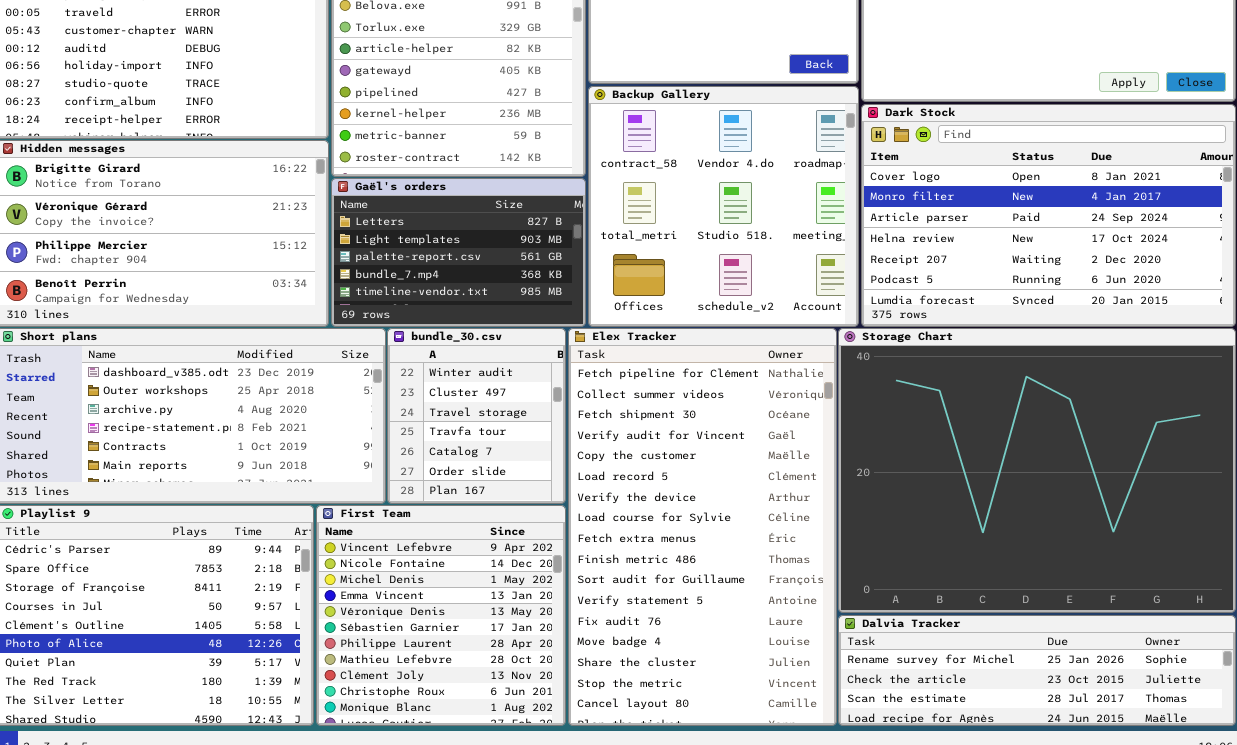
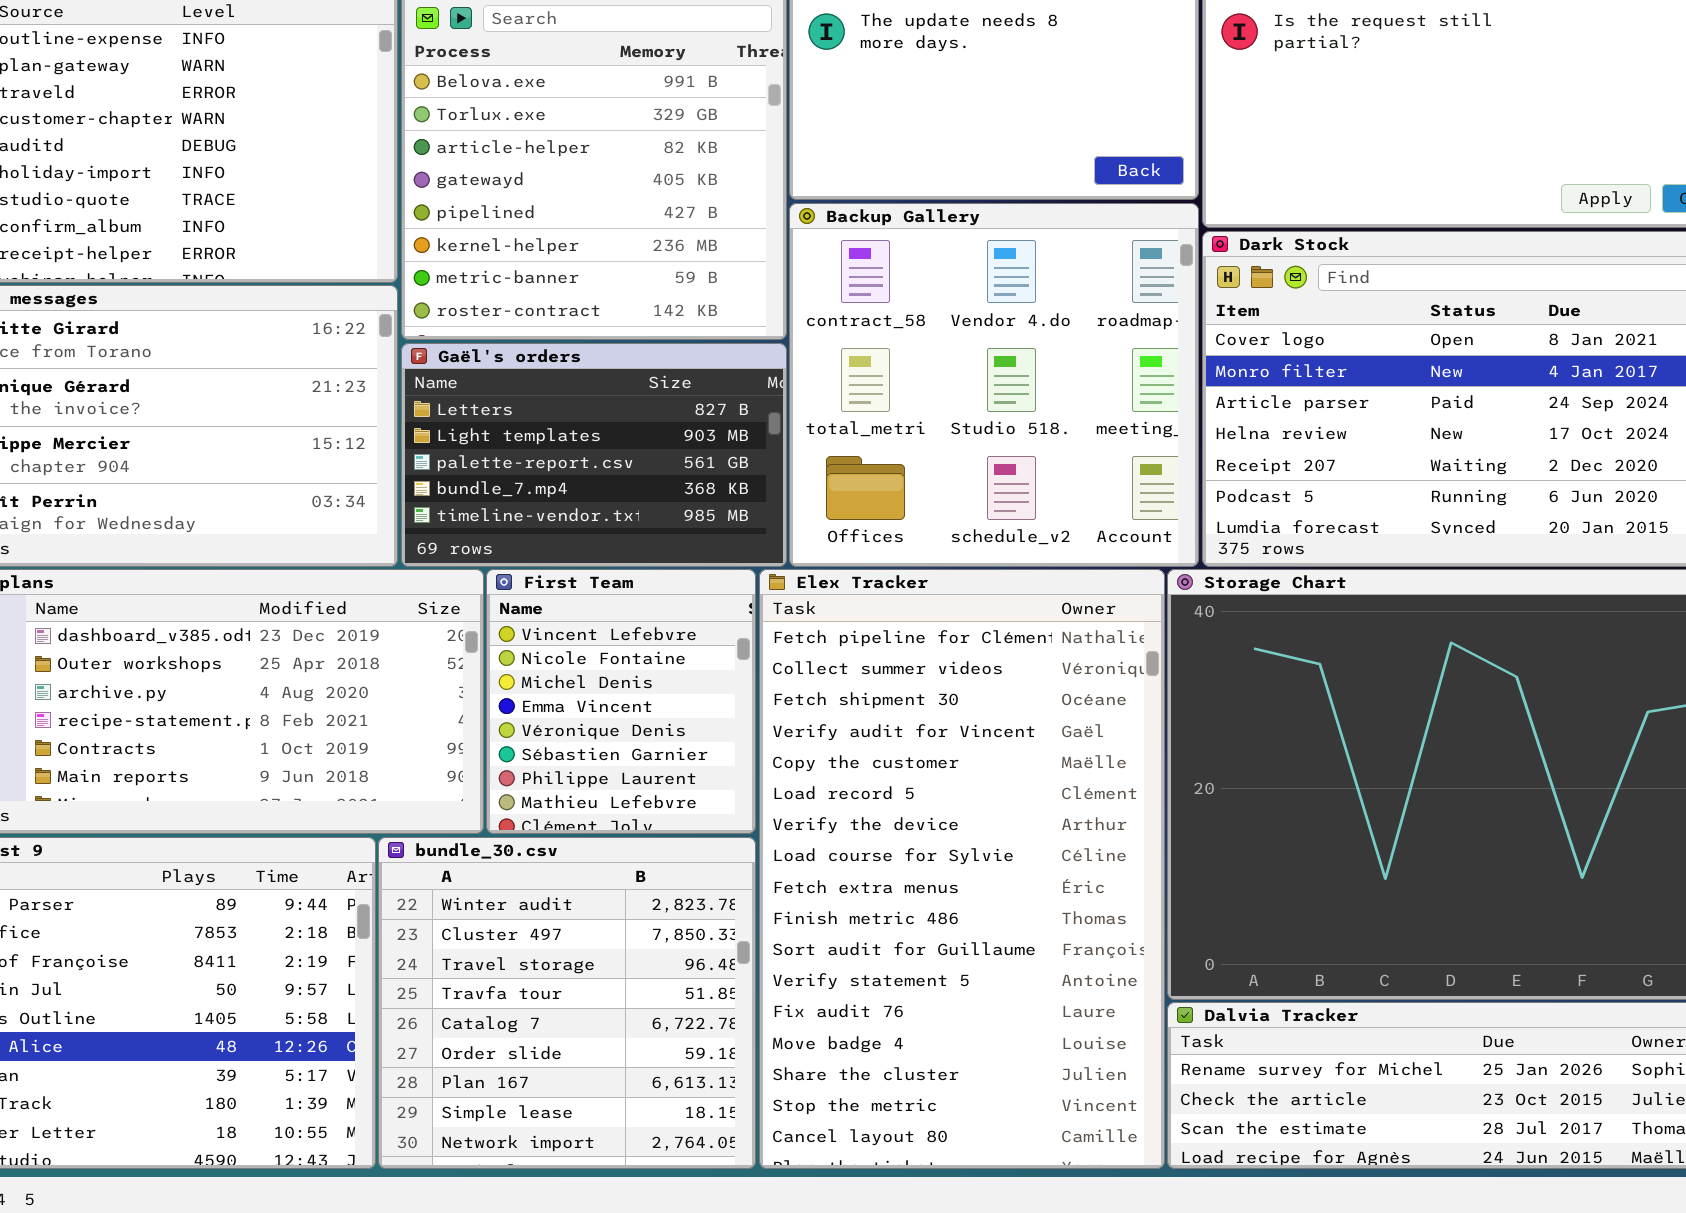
bundle_30.csv: [387,328,566,504] -> [378,837,756,1169], moved, resized
First Team: [316,505,566,726] -> [486,569,756,834], moved, resized

